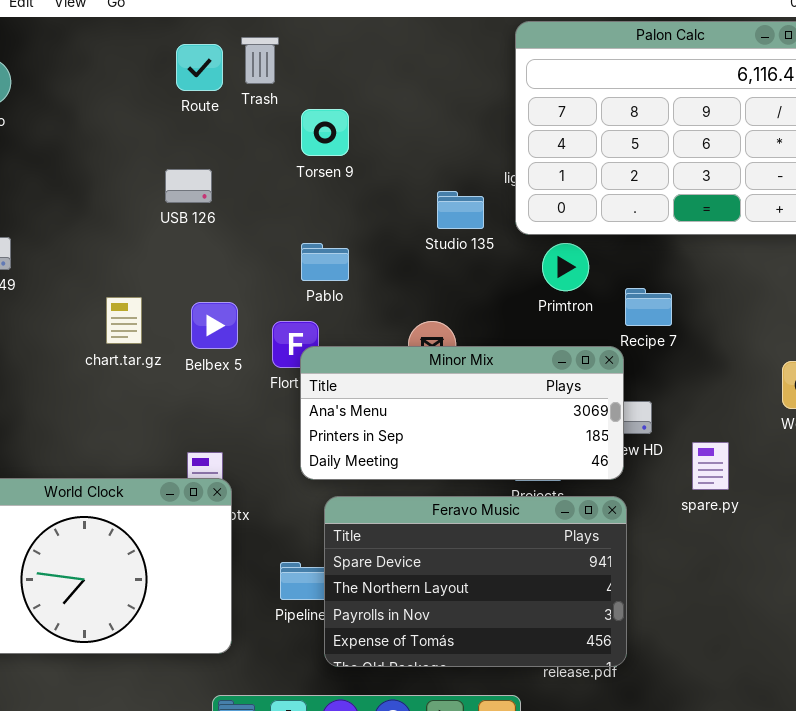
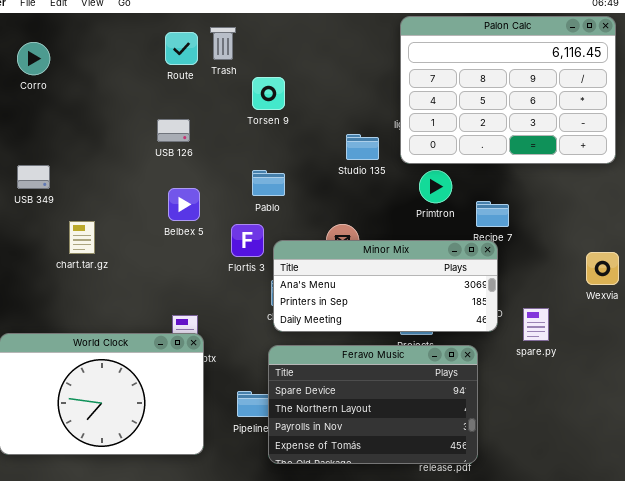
chart.tar.gz: [106,297,142,344] -> [69,221,95,254], moved
Belbex 5: [191,302,238,349] -> [168,188,200,221], moved
Minor Mix: [300,346,624,480] -> [273,240,498,332], moved

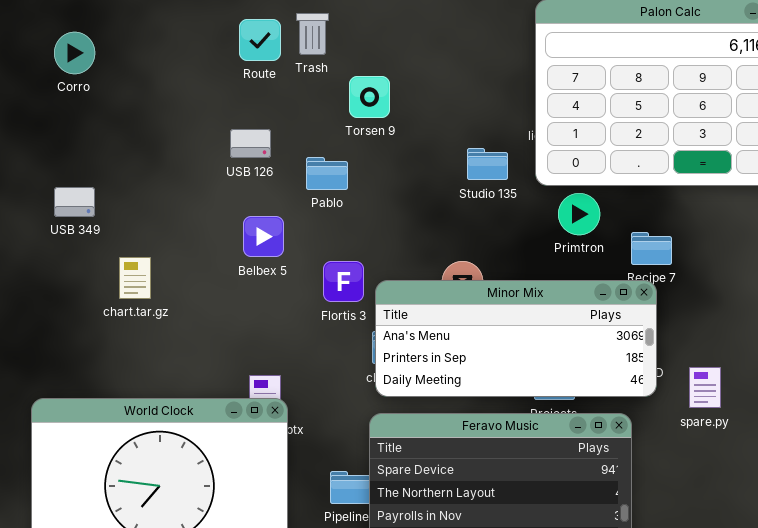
Pablo: [252,170,285,196] -> [306,157,348,190], moved

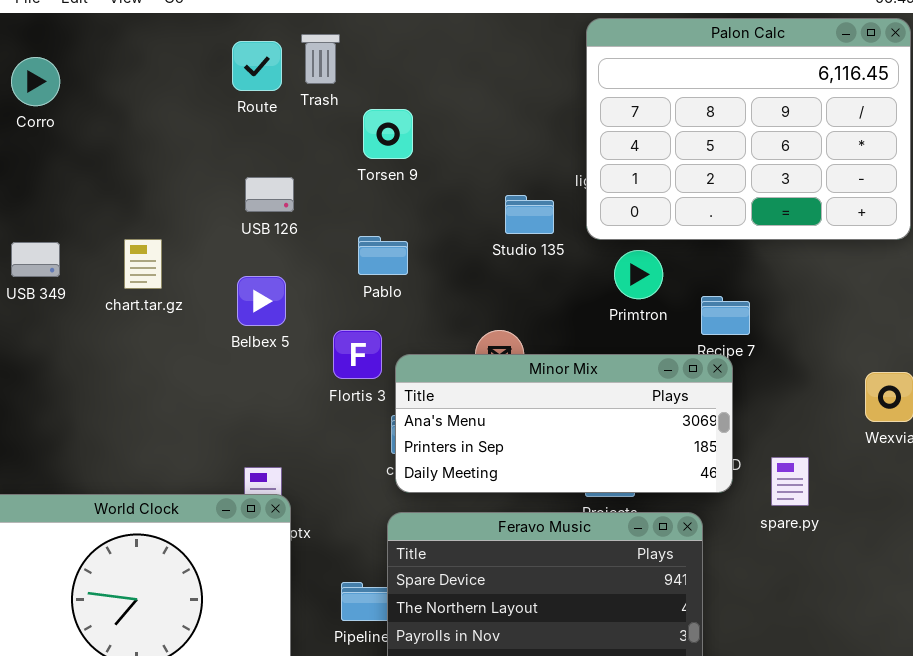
USB 126: [230,129,271,158] -> [245,177,294,212], moved
Pablo: [306,157,348,190] -> [358,236,408,275], moved
chart.tar.gz: [119,257,151,299] -> [124,239,162,289], moved

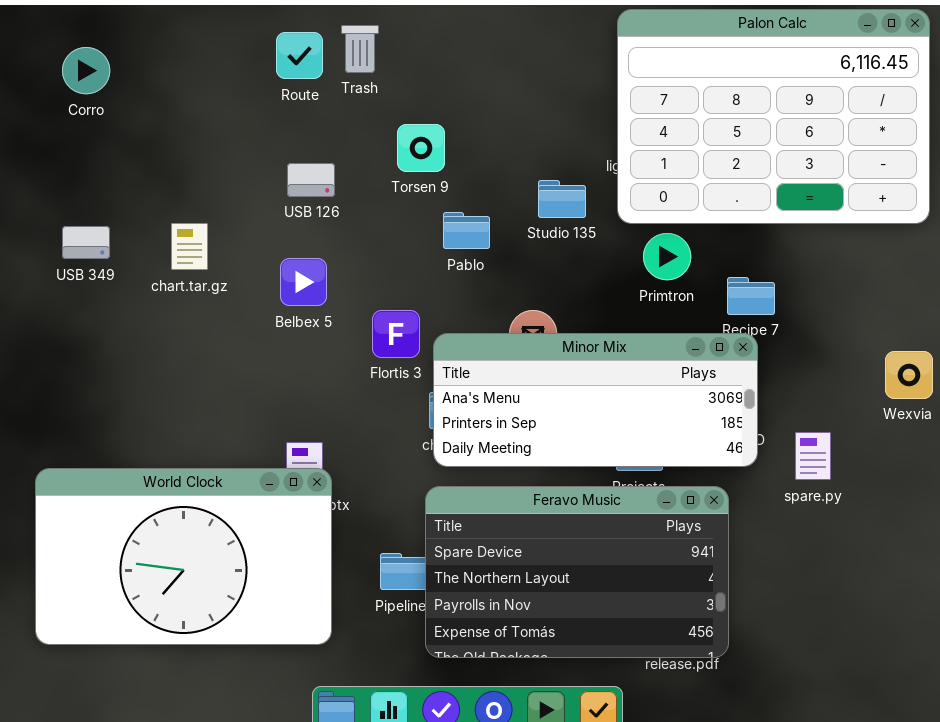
Torsen 9: [363,109,413,159] -> [397,124,445,172], moved
Pablo: [358,236,408,275] -> [443,212,490,249], moved

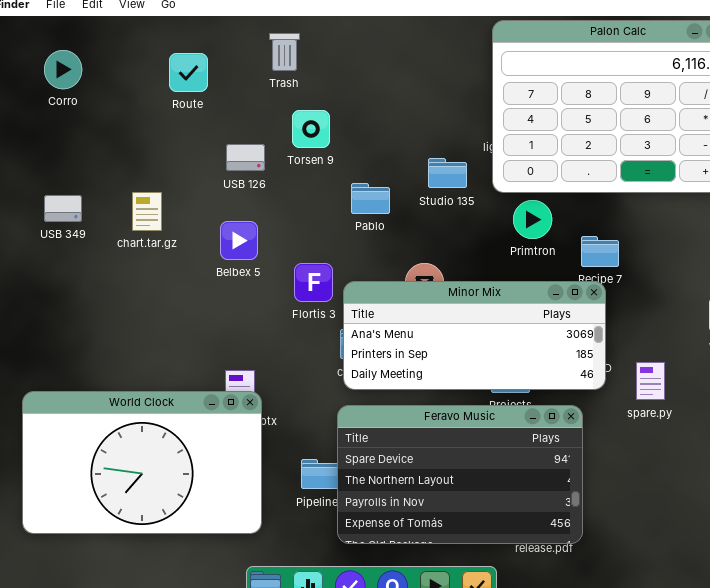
Route: [276,32,323,79] -> [169,53,208,92], moved
Torsen 9: [397,124,445,172] -> [292,110,330,148], moved

